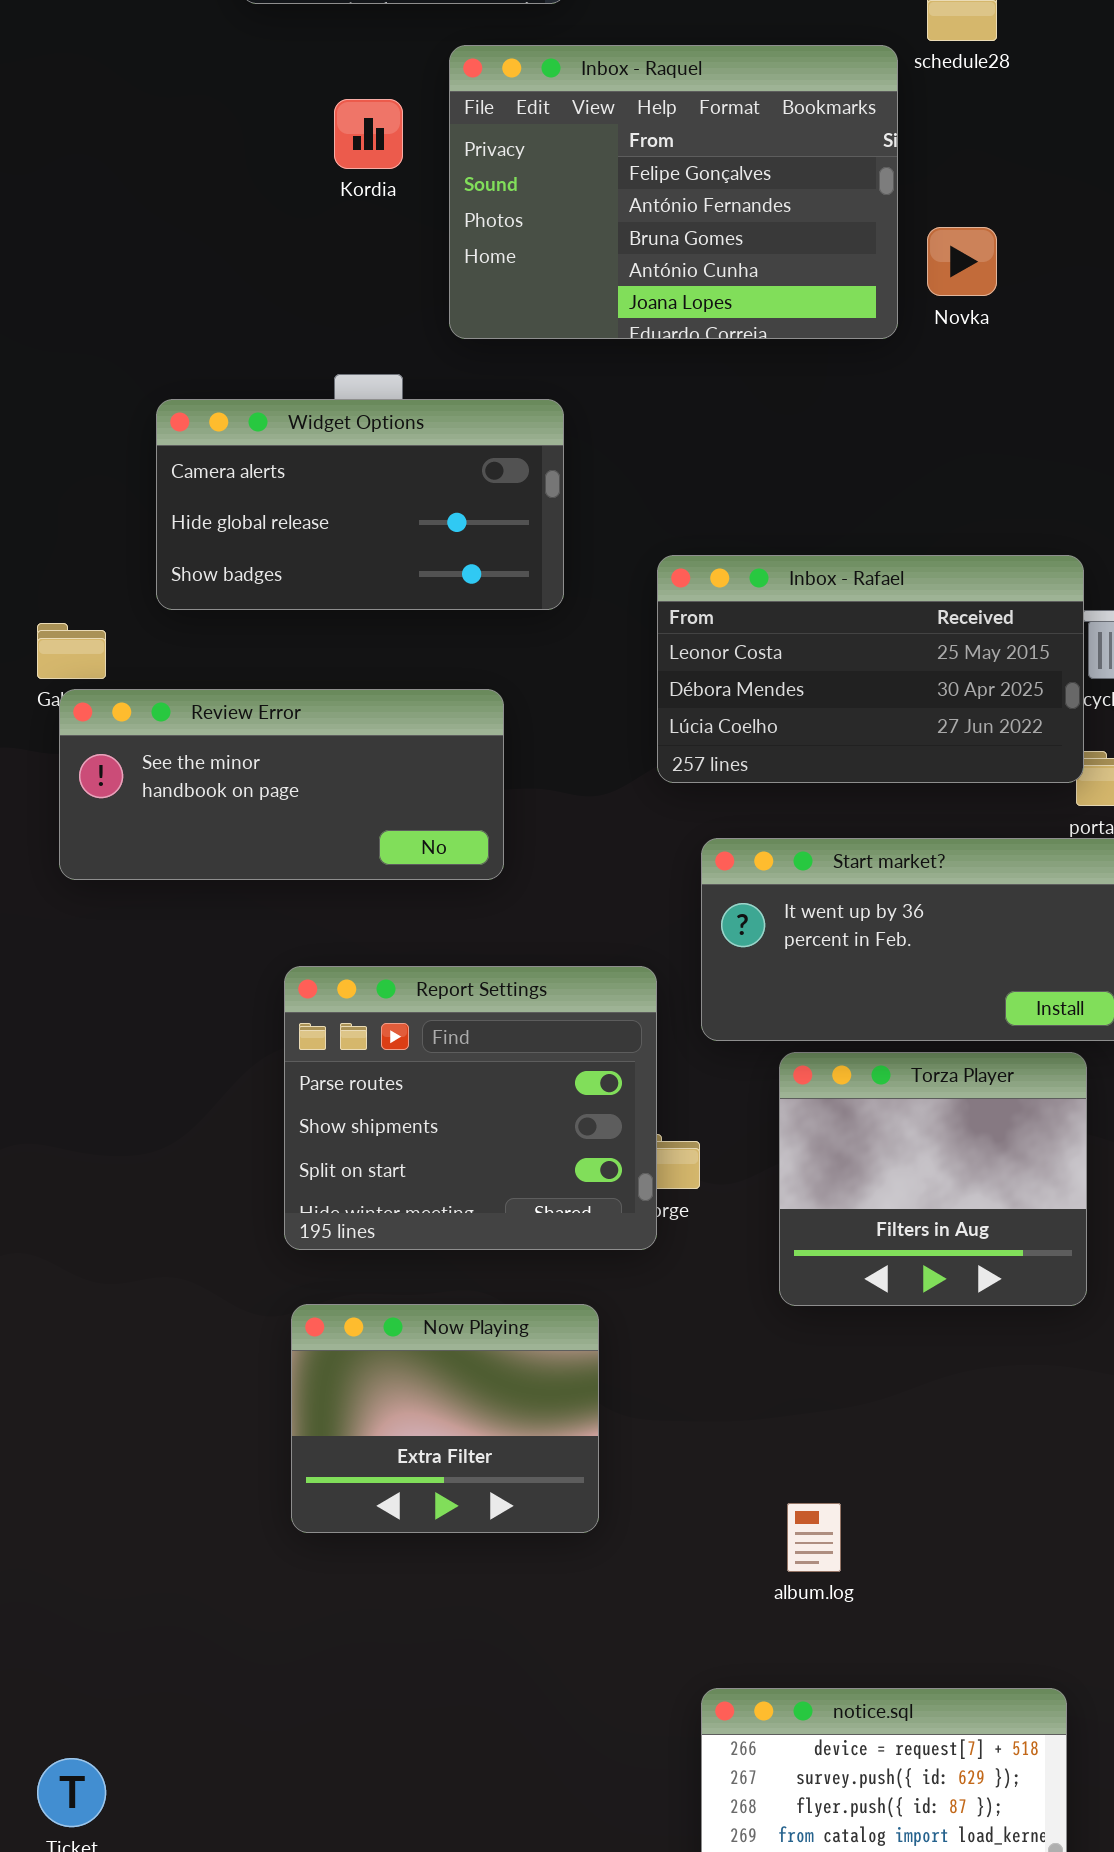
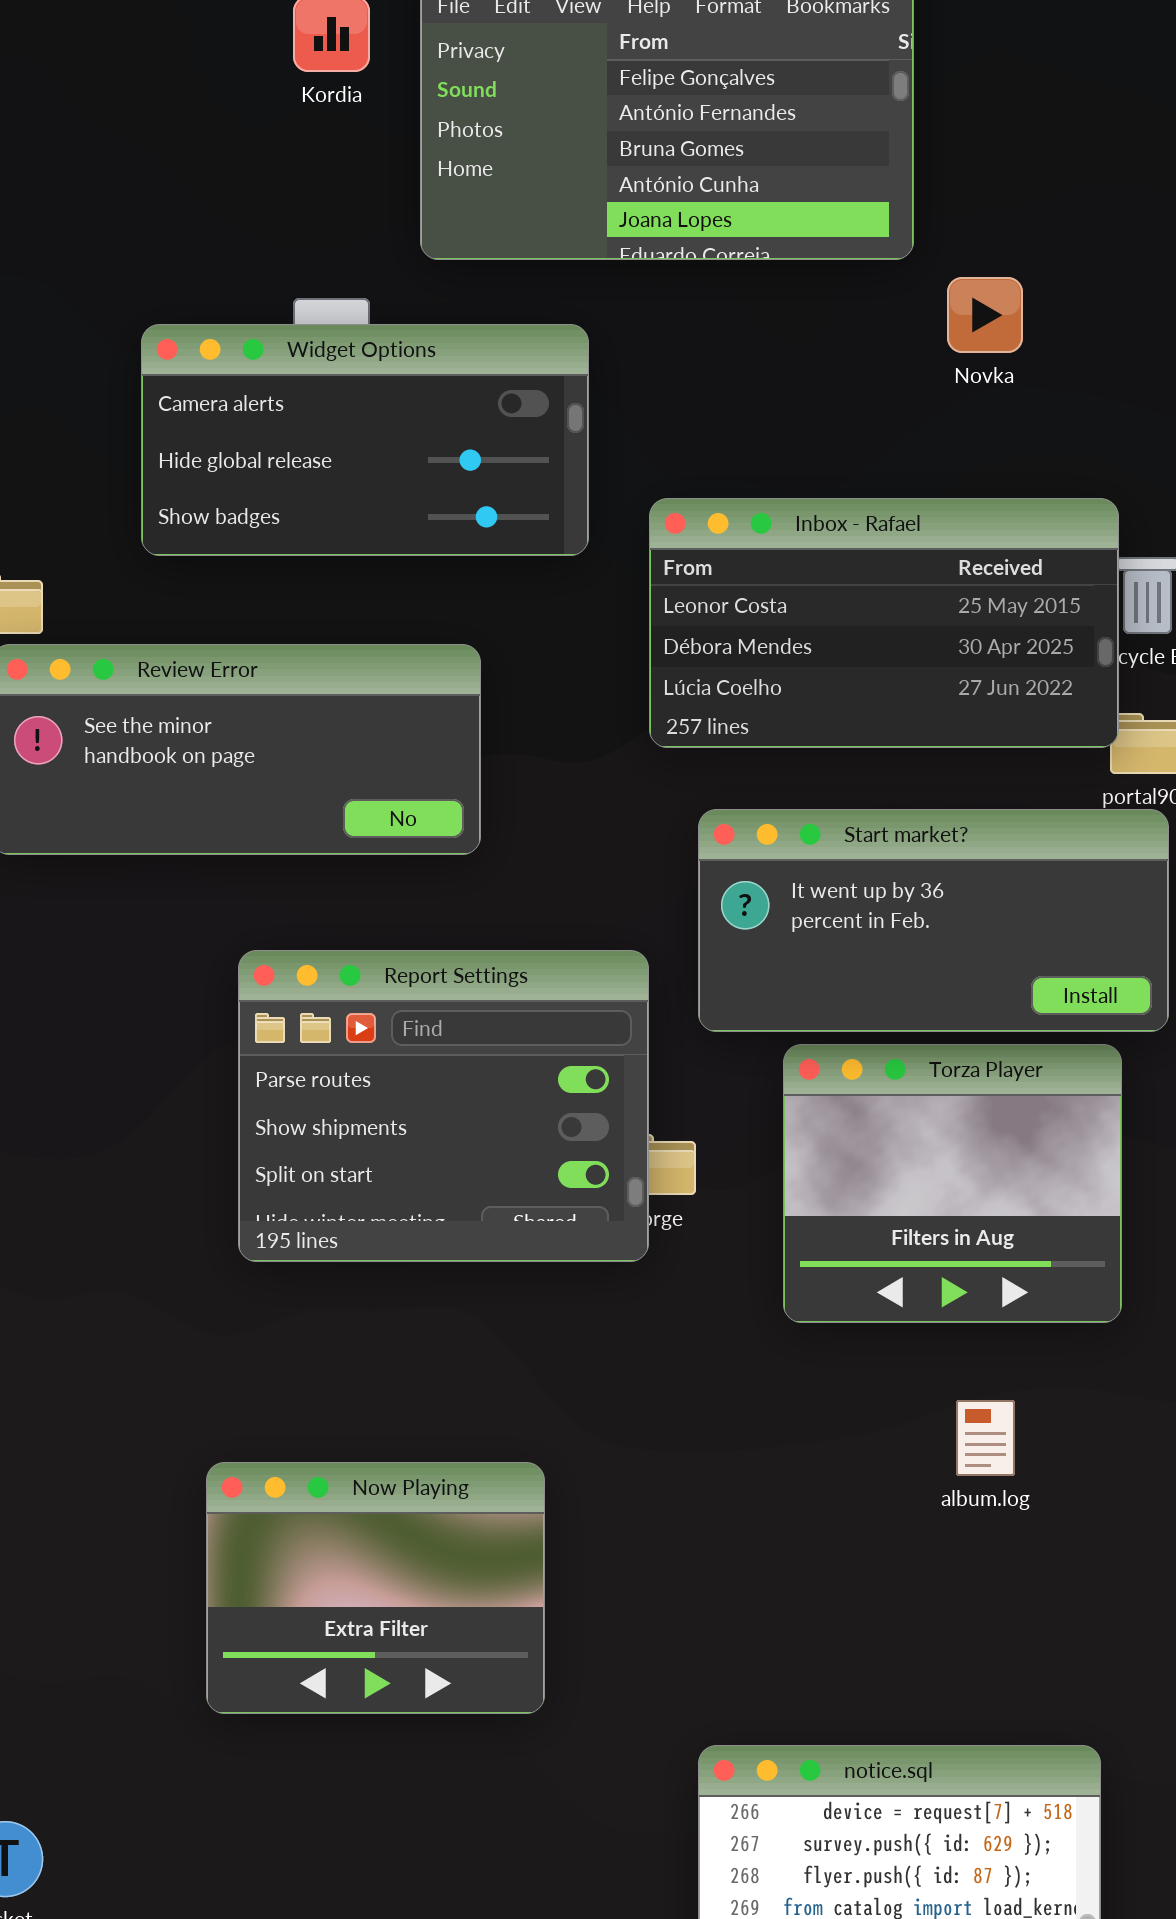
Novka: [927,227,997,296] -> [947,277,1023,353], moved
Widget Options: [156,399,564,610] -> [141,324,589,556], moved
Now Playing: [291,1304,599,1533] -> [206,1462,545,1714], moved
album.log: [787,1503,841,1572] -> [956,1400,1015,1476], moved

